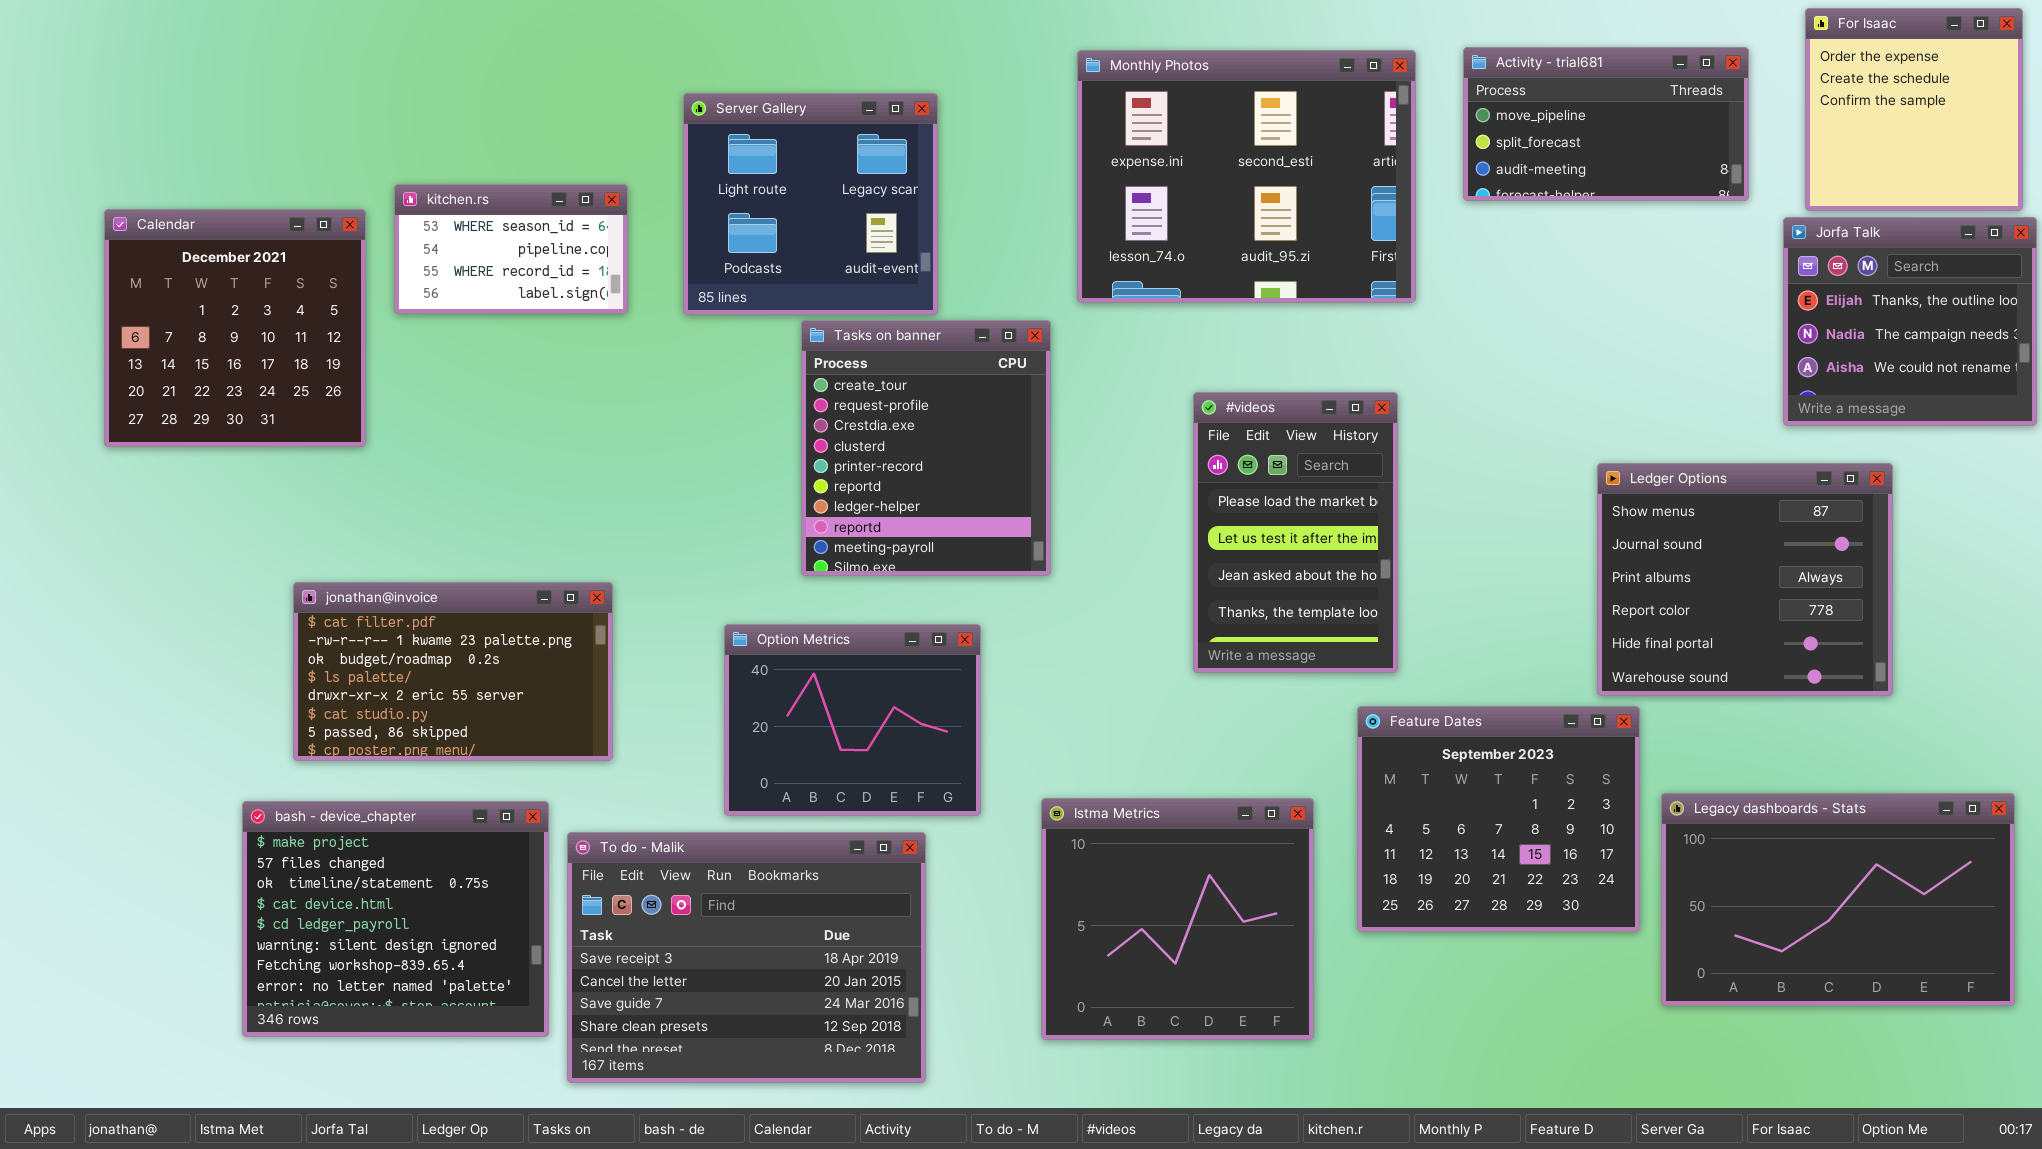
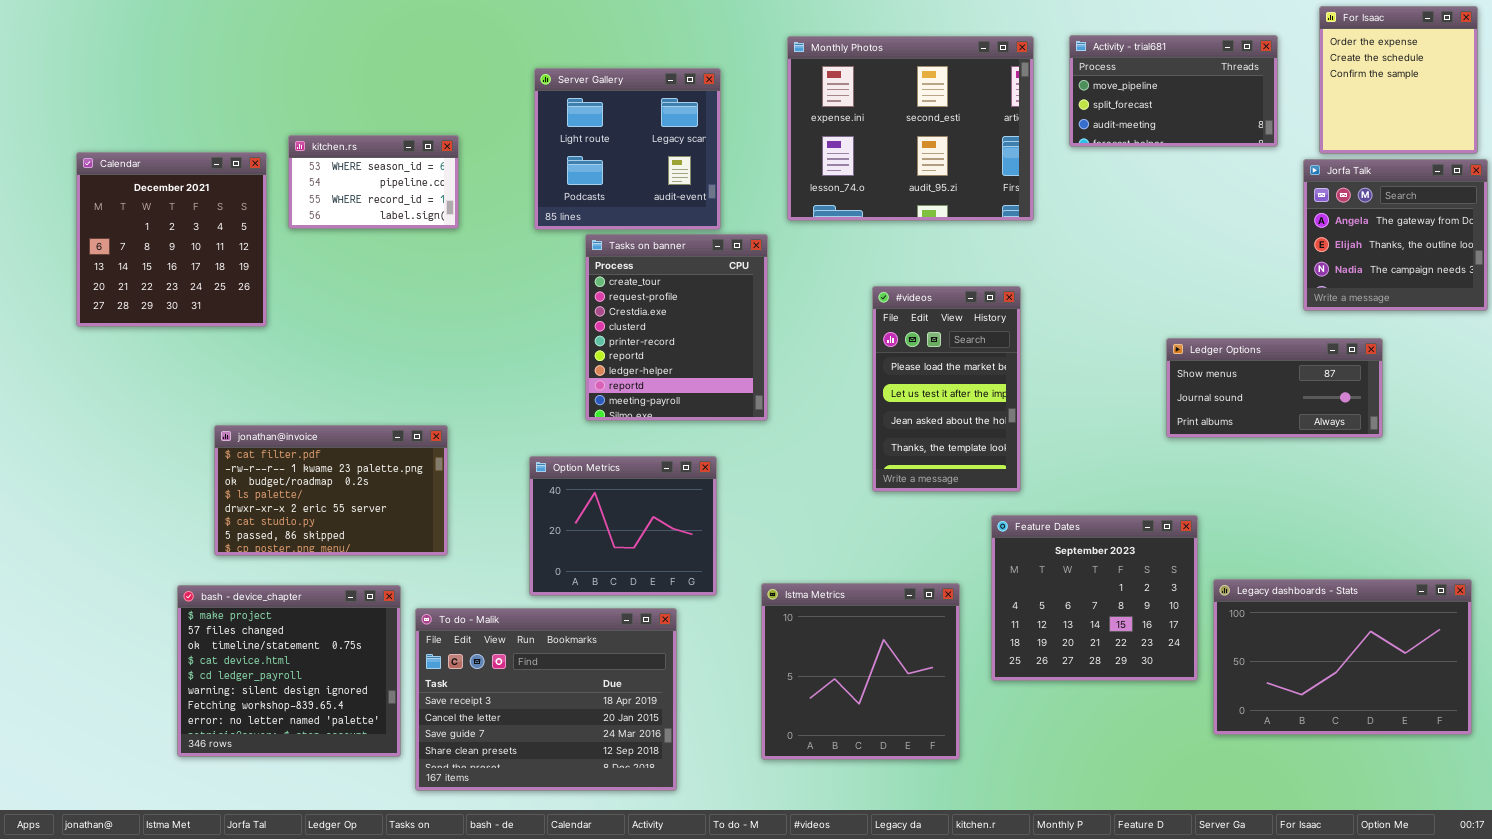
Server Gallery: [683,93,938,315] -> [534,68,721,230], moved
Jorfa Talk: [1783,217,2037,426] -> [1303,159,1488,311], scrolled up 1 row
Ledger Options: [1597,463,1893,696] -> [1166,338,1383,438], resized

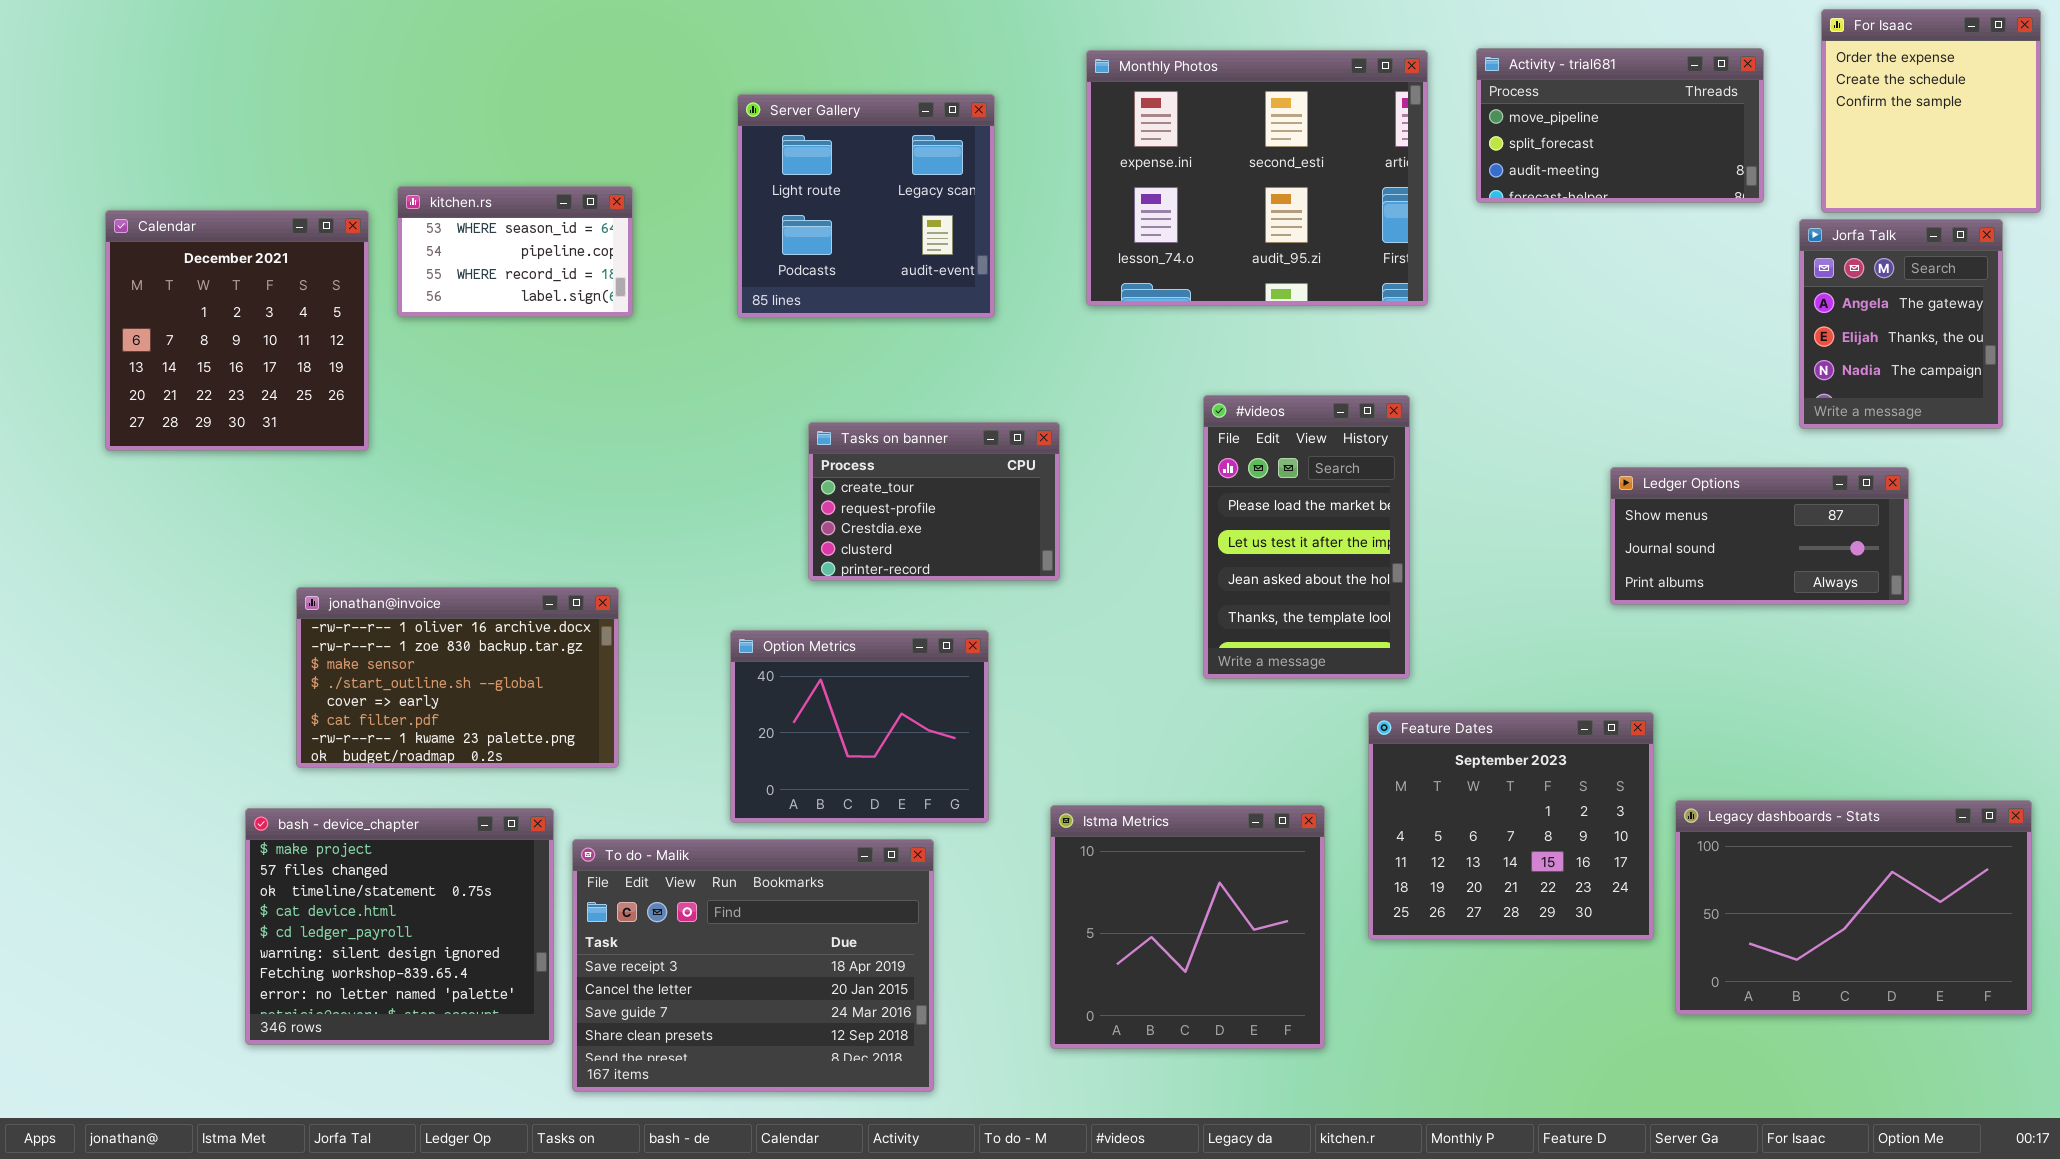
Jorfa Talk: [1303,159,1488,311] -> [1799,219,2003,429], resized
Tasks on banner: [585,234,768,421] -> [808,422,1060,581], resized
jonathan@invoice: [214,425,448,556] -> [296,587,619,768], scrolled up 5 rows

